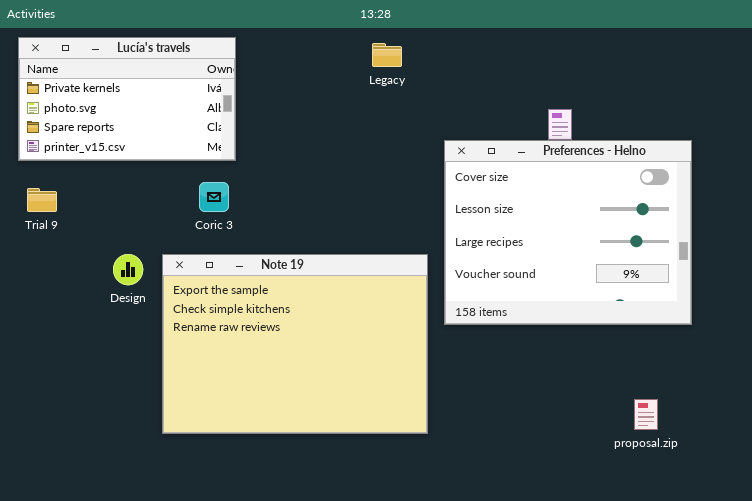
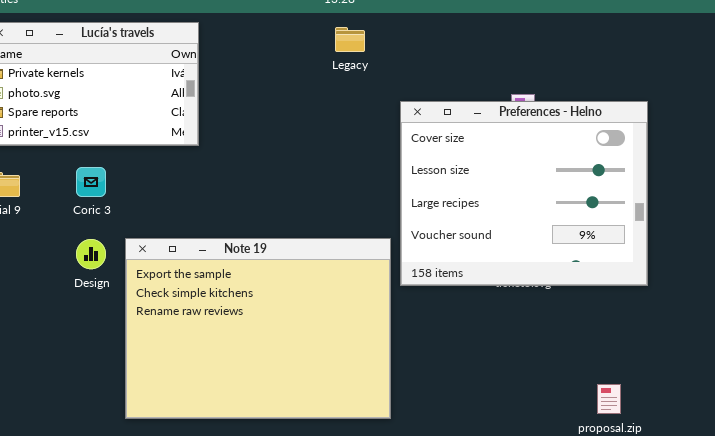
Preferences - Helno: [444,140,692,325] -> [400,101,648,286], moved
Coric 3: [199,182,229,212] -> [76,167,106,197], moved

